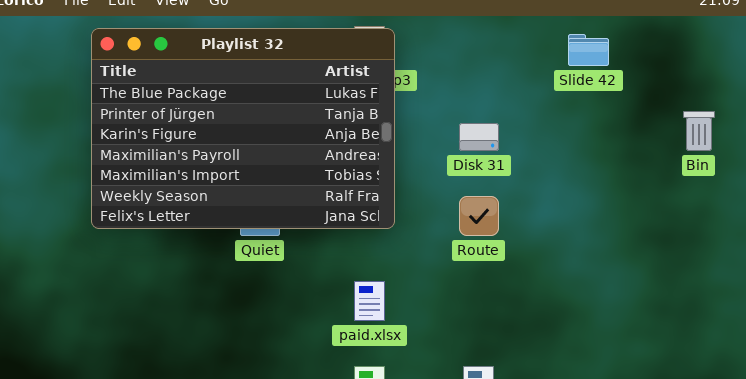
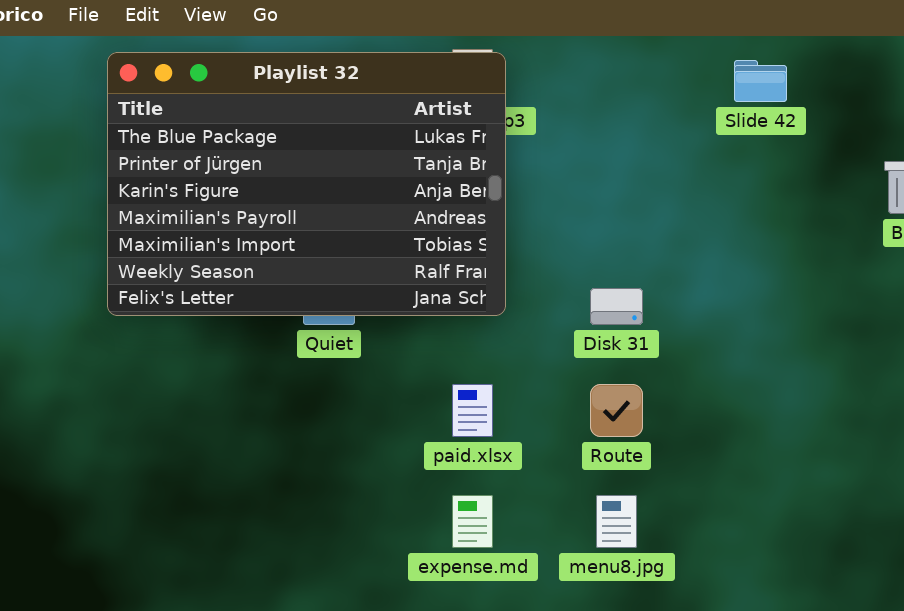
Disk 31: [459,123,499,151] -> [590,288,643,325], moved
Route: [459,196,499,236] -> [590,384,643,437], moved

